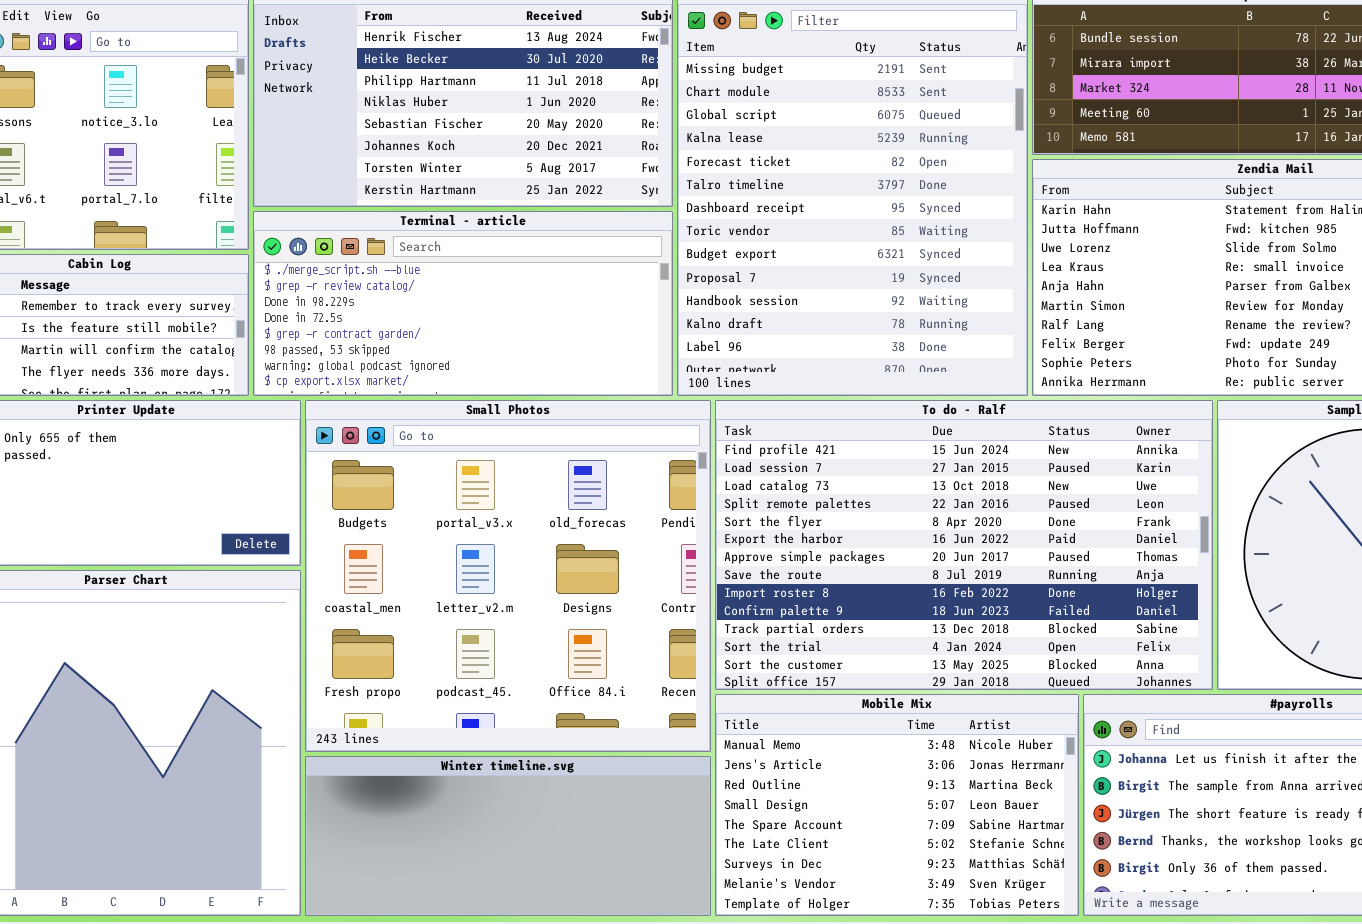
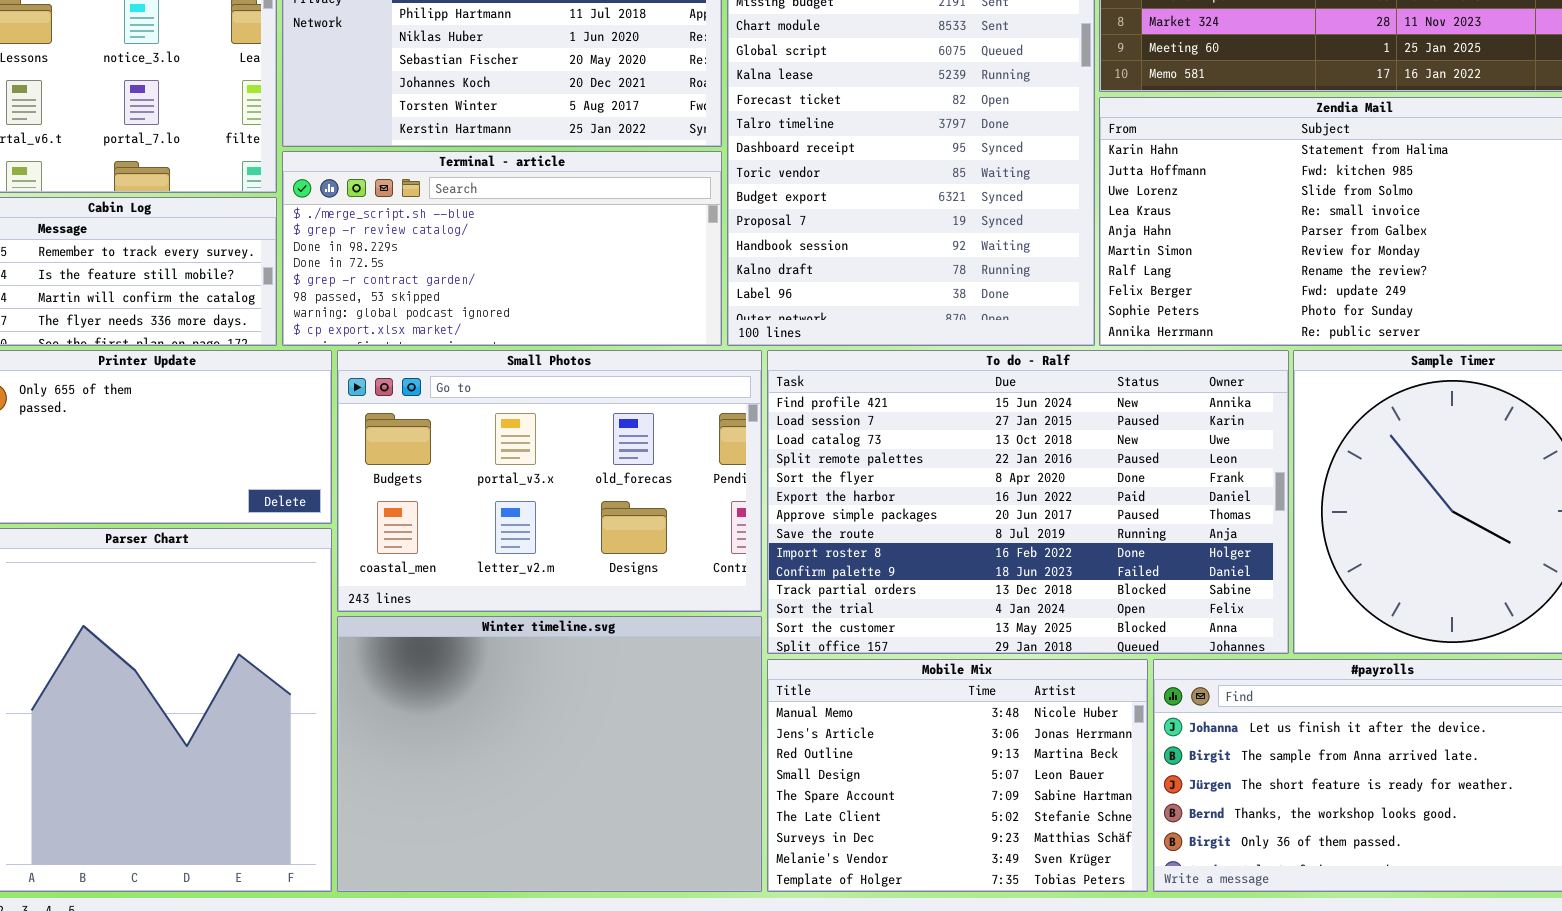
Small Photos: [305,400,711,752] -> [337,350,762,612], resized
Winter timeline.svg: [305,756,711,916] -> [337,616,762,892], resized

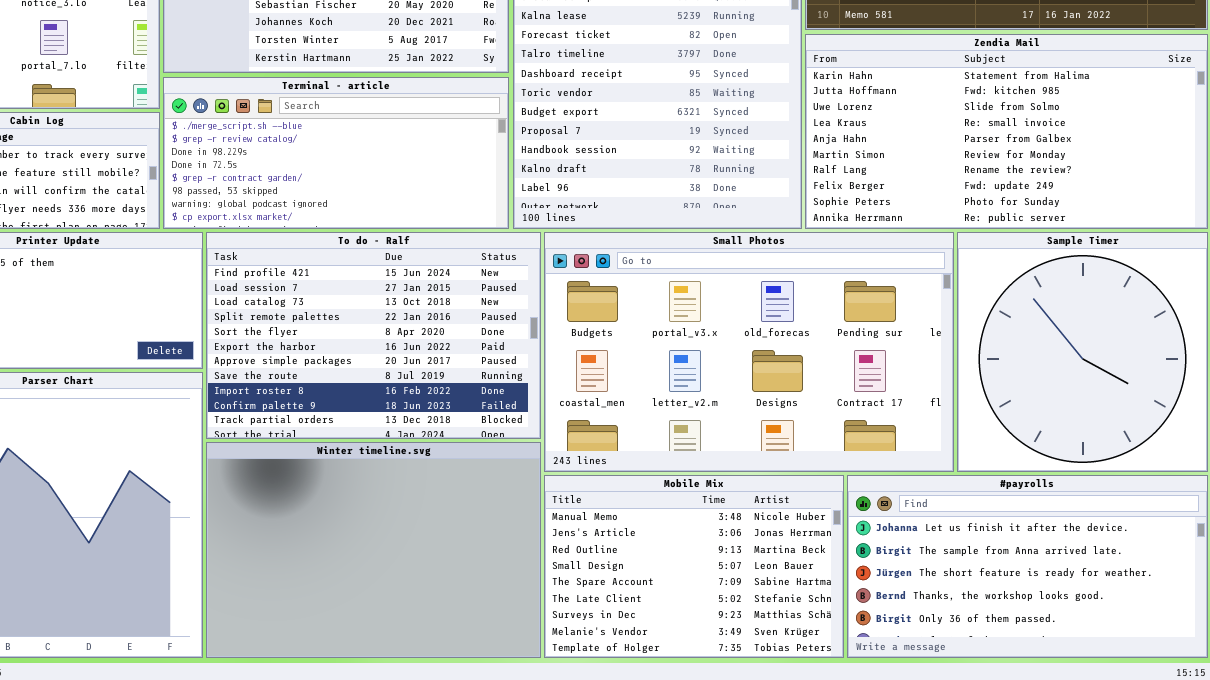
Small Photos: [337,350,762,612] -> [544,232,954,472], moved, resized
To do - Ralf: [767,350,1289,654] -> [206,232,541,439], moved, resized

